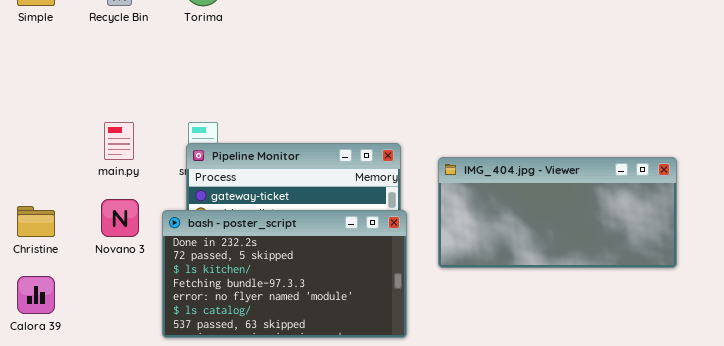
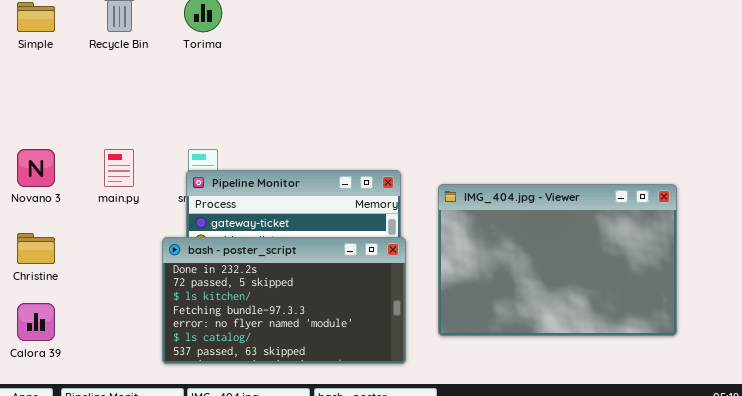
IMG_404.jpg - Viewer: [438,157,677,268] -> [438,184,677,336], resized
Novano 3: [101,199,139,237] -> [17,149,55,187], moved

